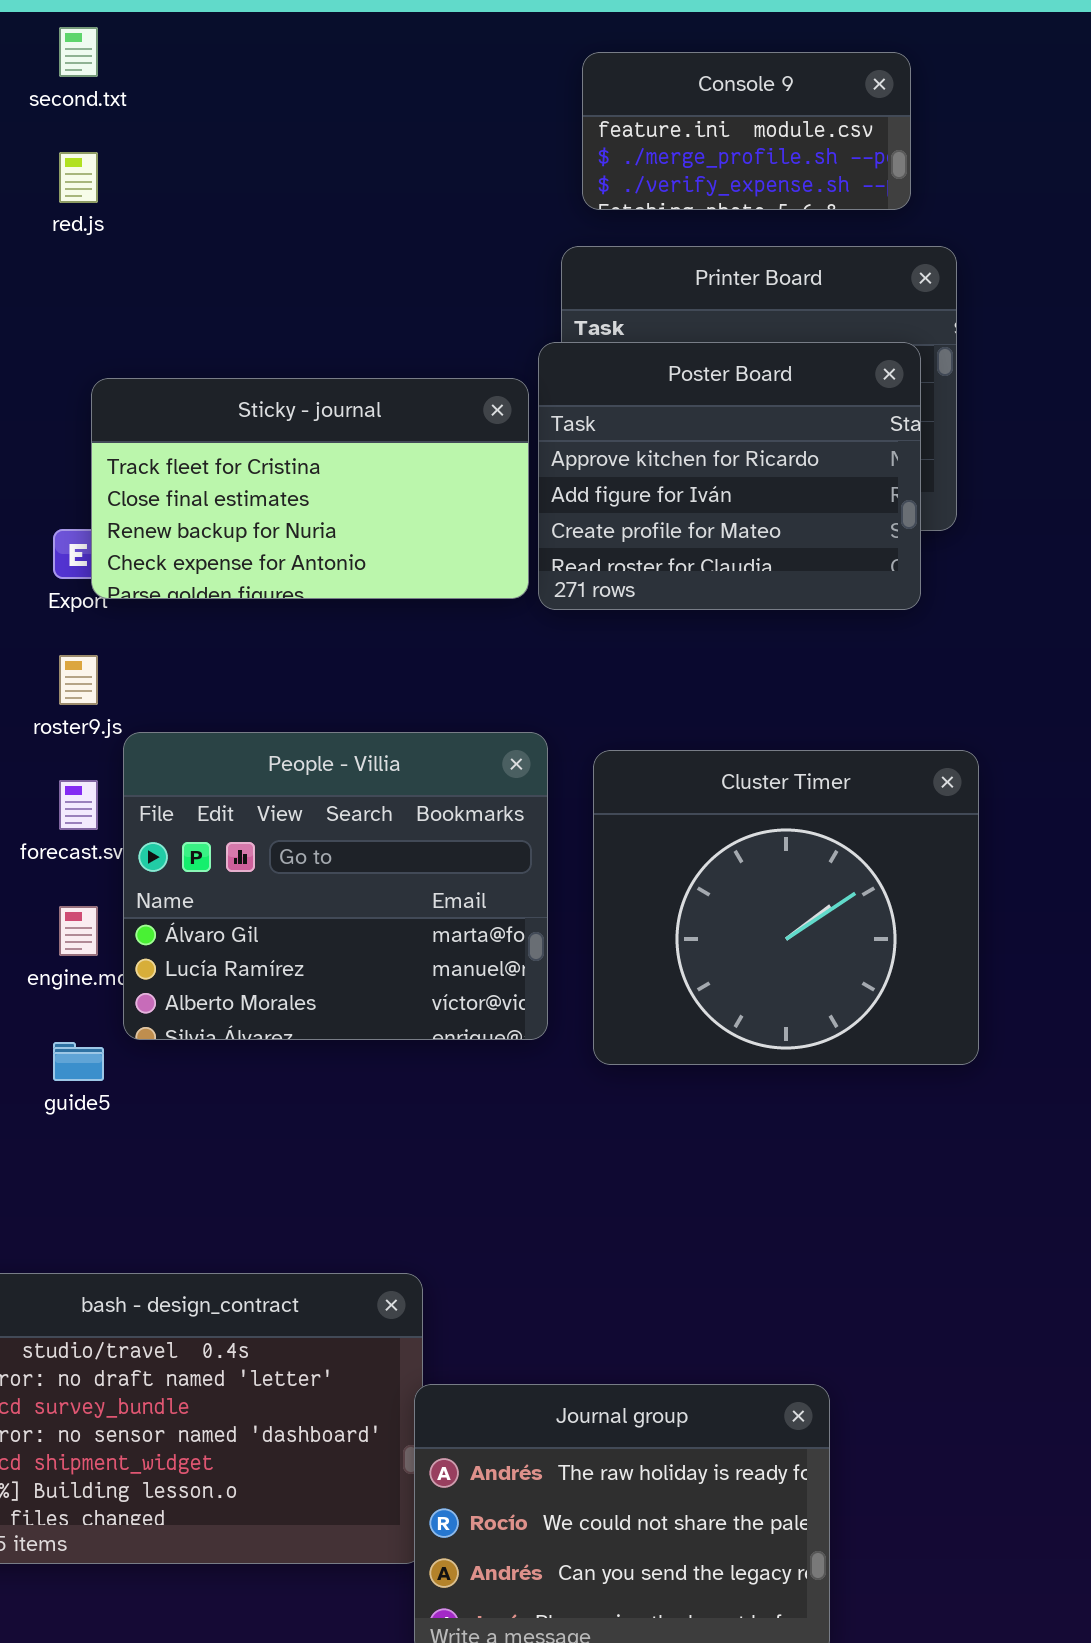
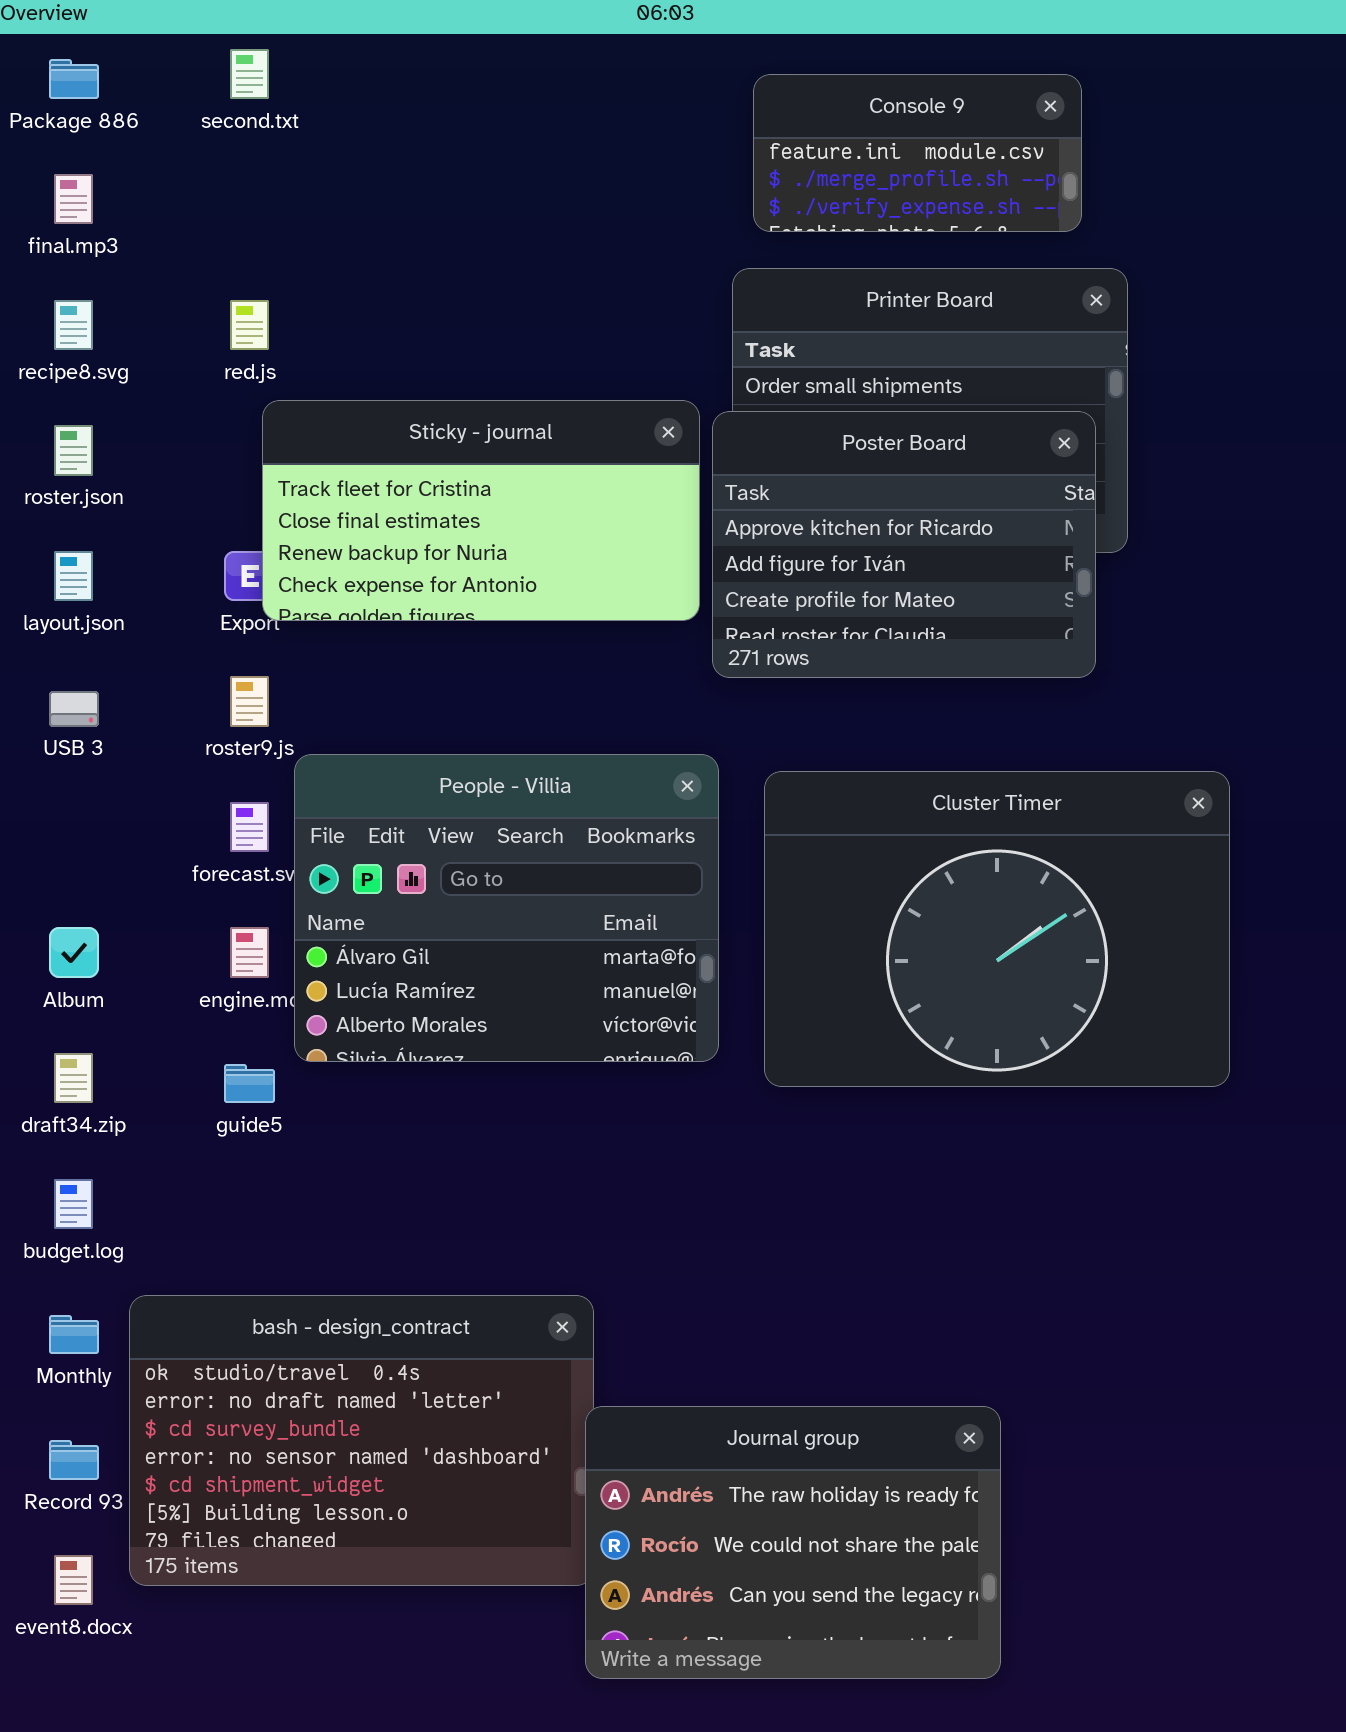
red.js: [59,152,98,203] -> [230,300,269,350], moved
Poster Board: [538,342,921,610] -> [712,411,1096,678], moved
Cluster Timer: [593,750,979,1065] -> [764,771,1230,1087], resized

